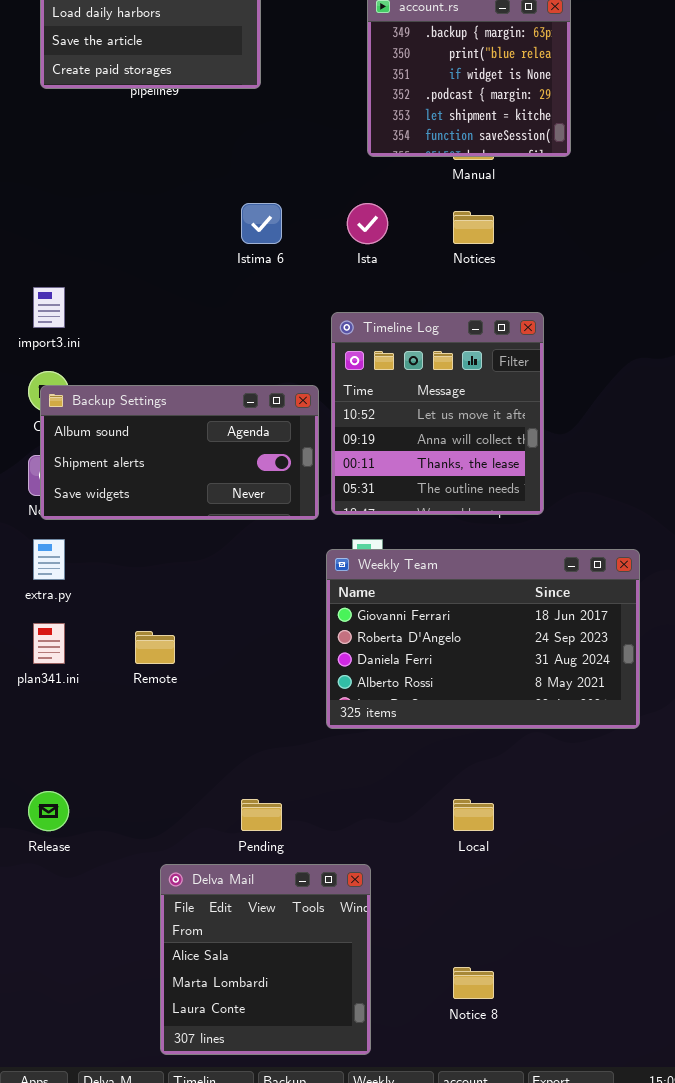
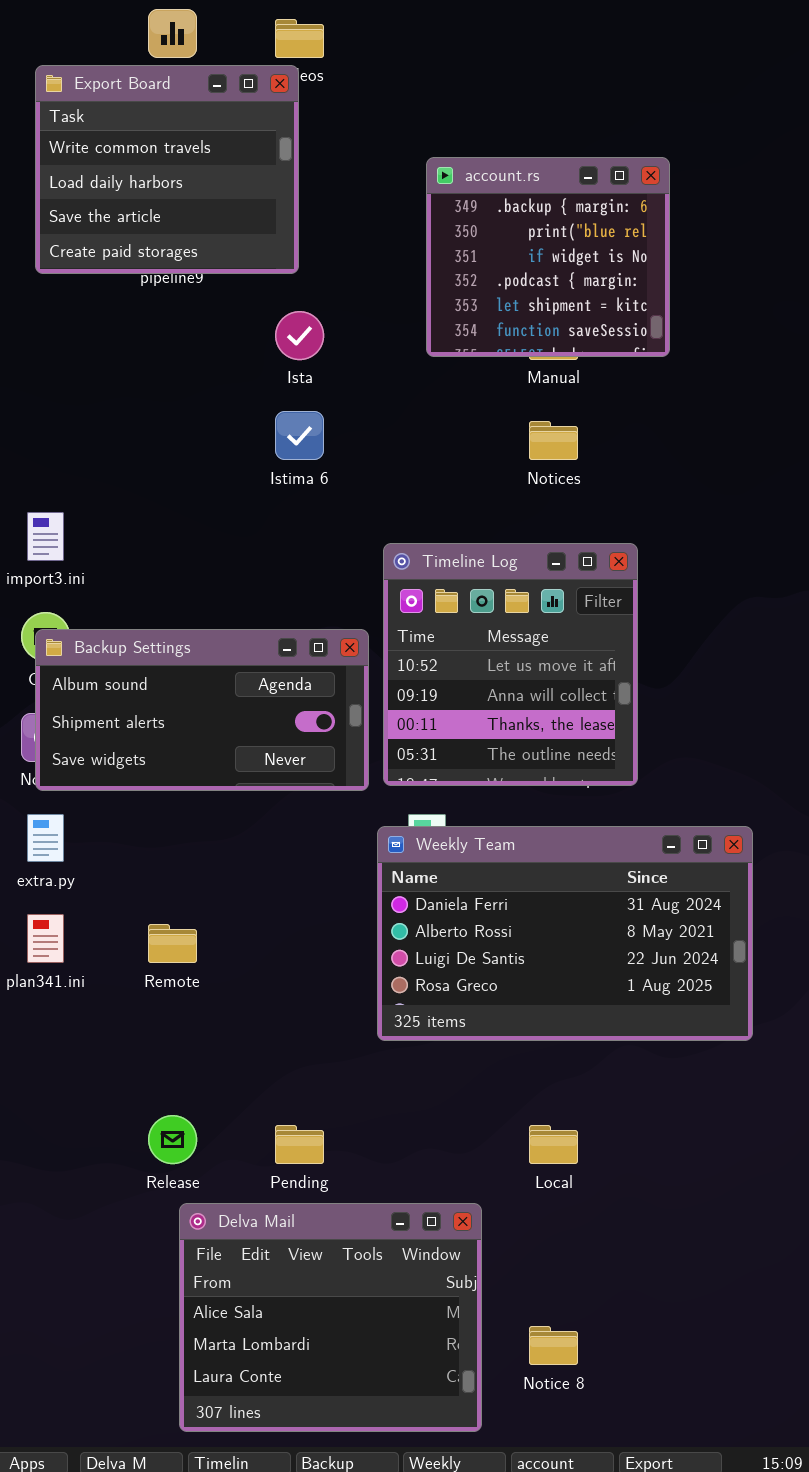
Ista: [347,203,388,244] -> [275,311,324,360], moved
Weekly Team: [326,549,640,729] -> [377,826,753,1041], scrolled down 2 rows
Release: [28,791,69,831] -> [148,1115,197,1164], moved
Delva Mail: [160,864,371,1055] -> [179,1203,482,1432], resized

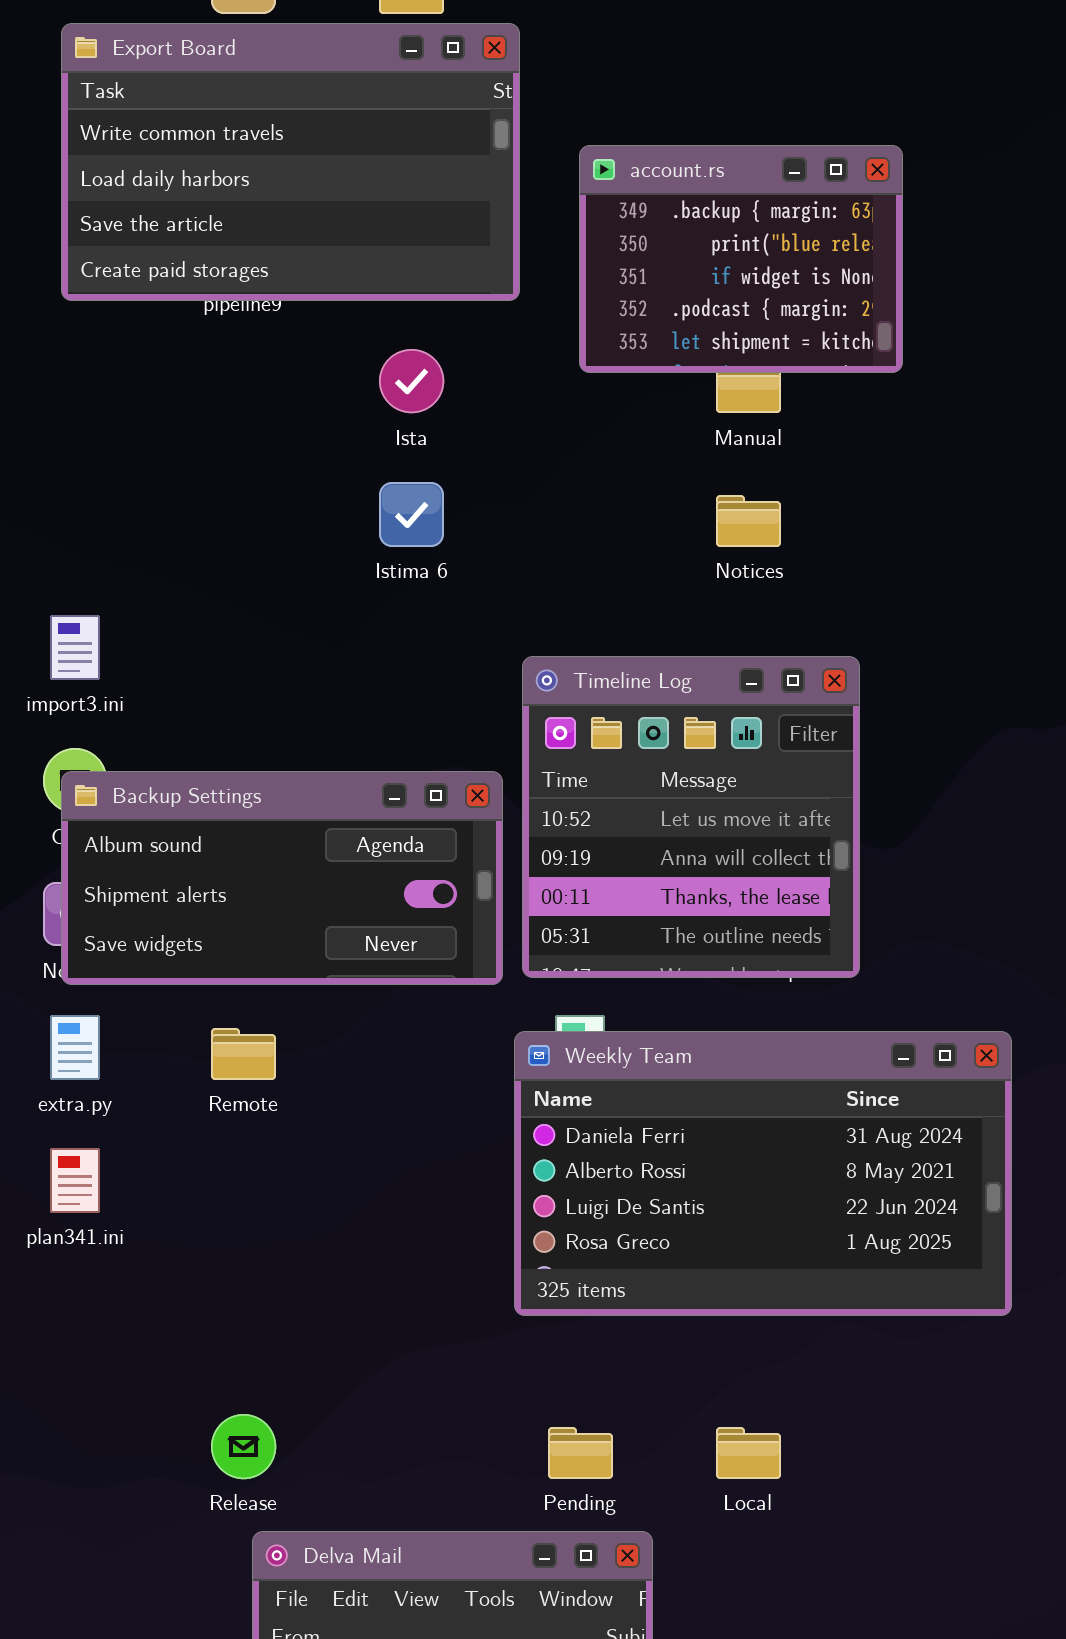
Export Board: [35,65,299,274] -> [61,23,520,301], resized
account.rs: [426,157,670,357] -> [579,145,903,373], resized
Remote: [148,924,197,963] -> [211,1028,276,1080], moved
Pending: [275,1125,324,1164] -> [548,1427,613,1479], moved

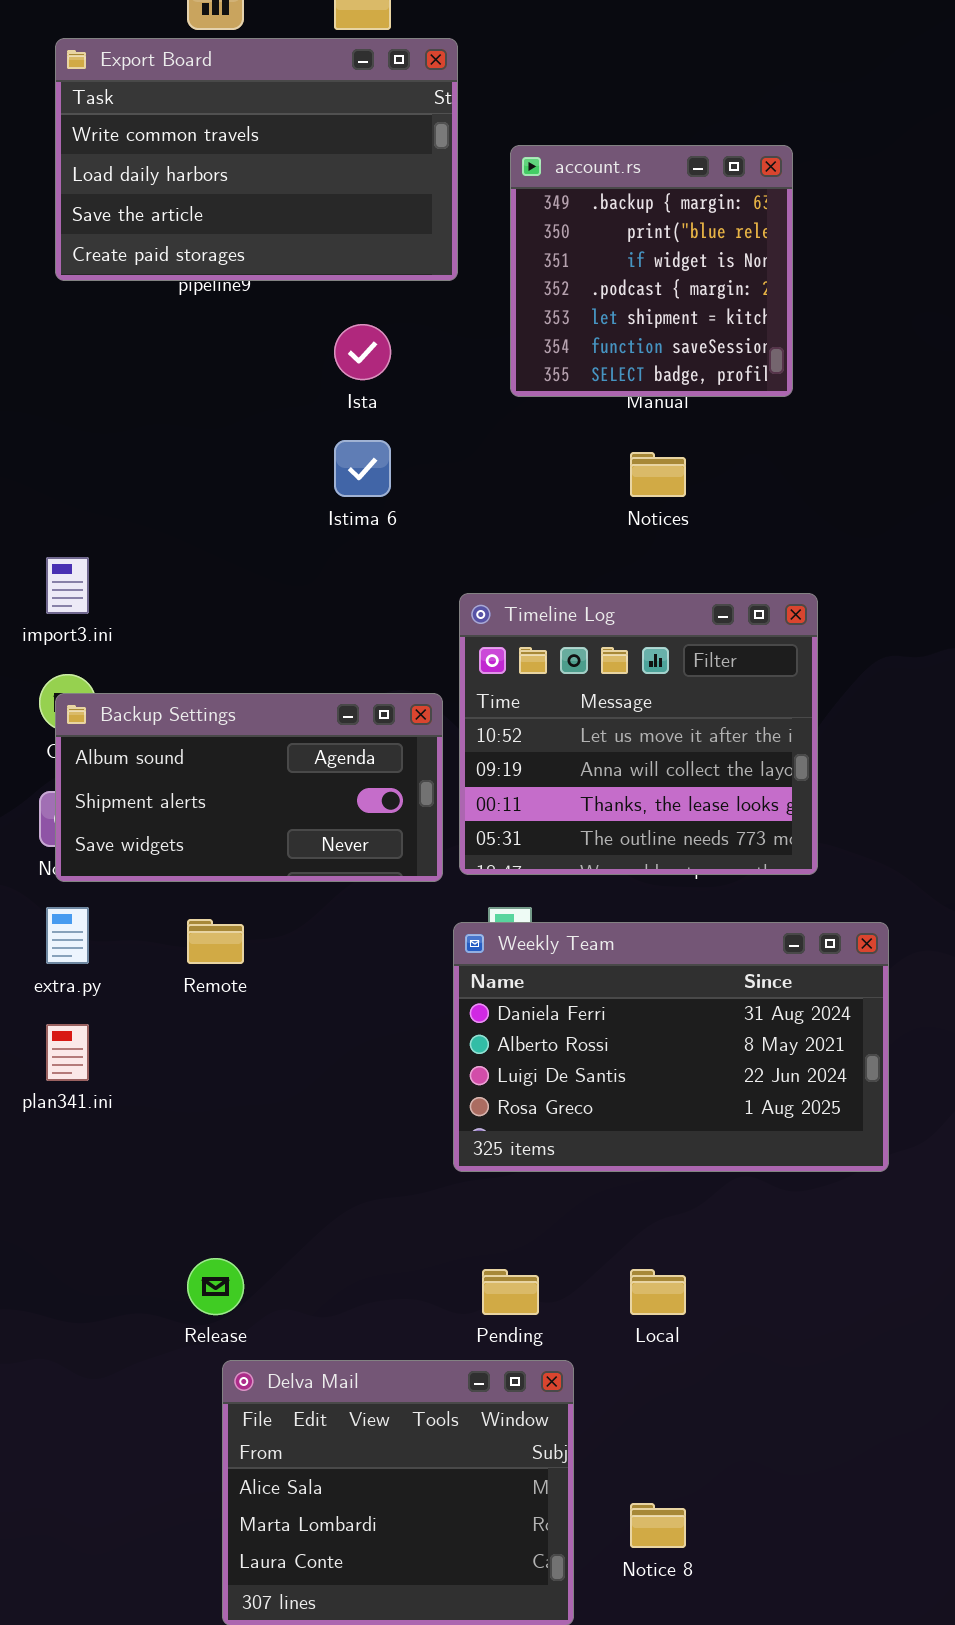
account.rs: [579,145,903,373] -> [510,145,793,397], resized
Timeline Log: [522,656,860,978] -> [459,593,818,875], resized

